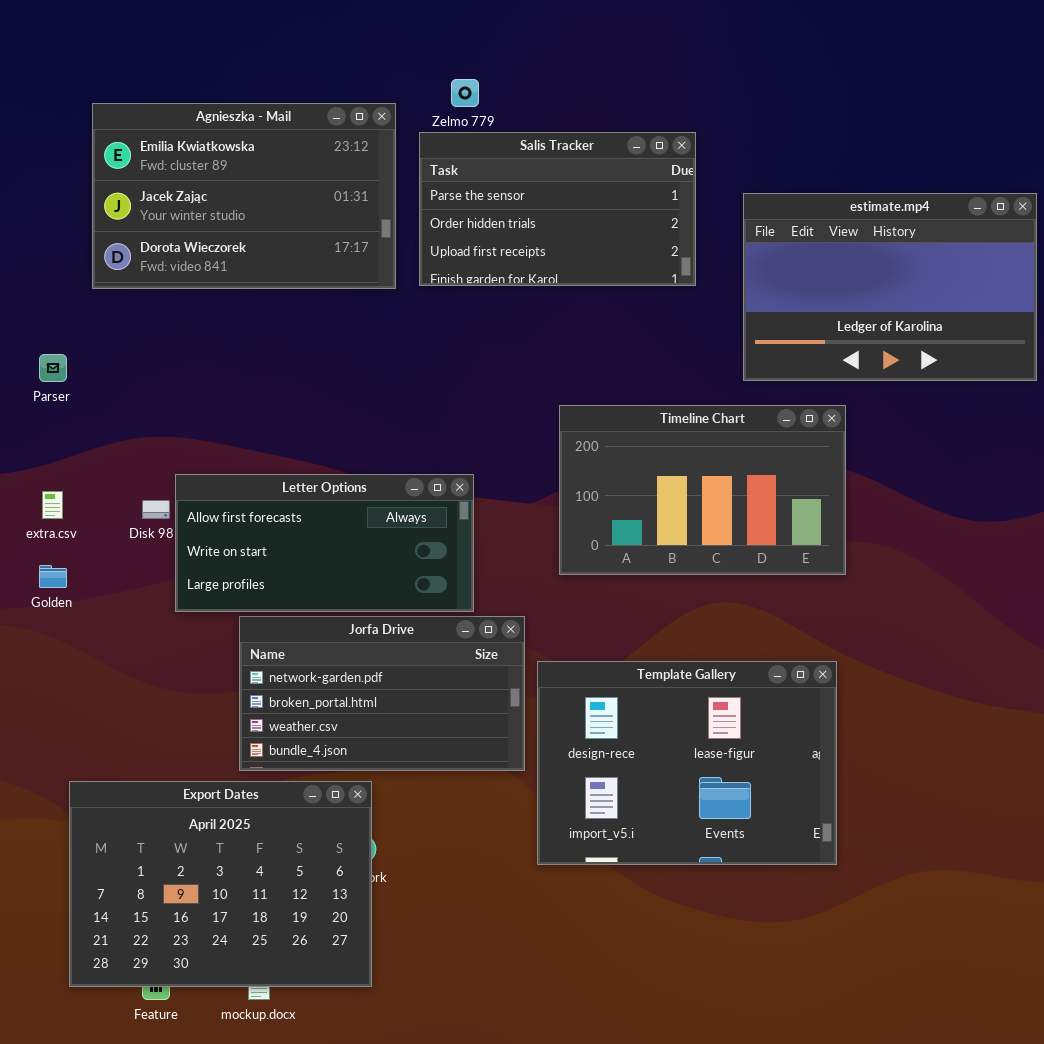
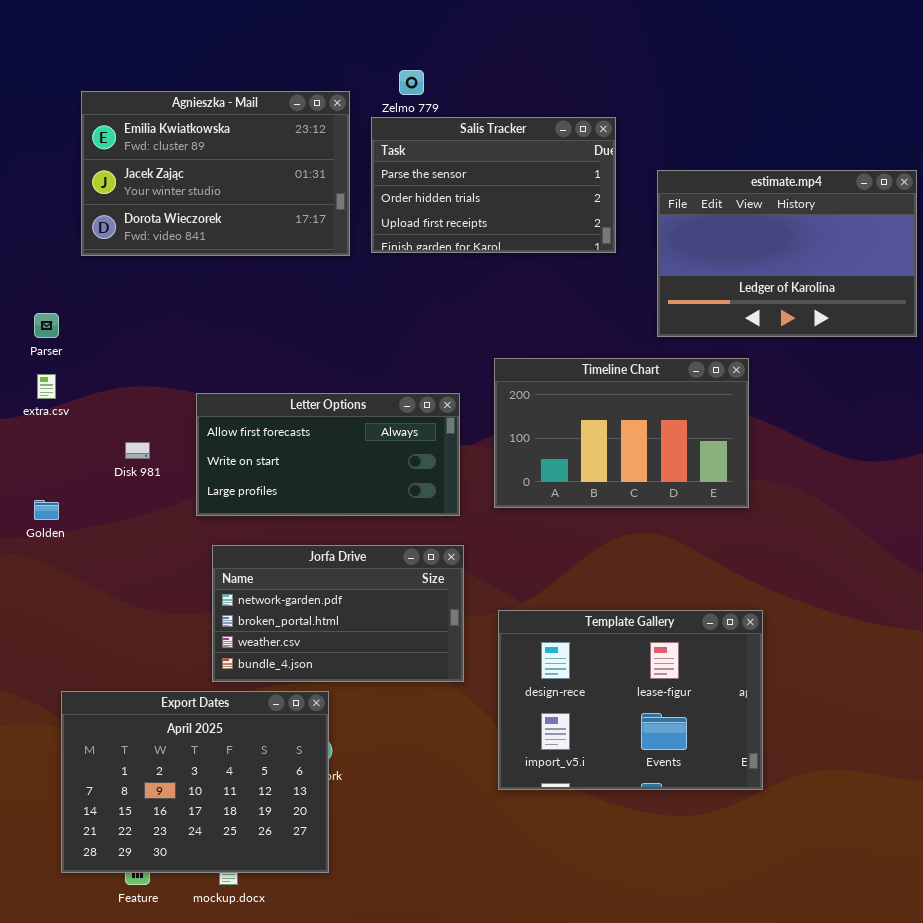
Letter Options: [175,474,474,612] -> [196,393,460,516], moved
extra.csv: [42,491,63,519] -> [37,374,56,399], moved
Template Gallery: [537,661,837,865] -> [498,610,763,790], moved

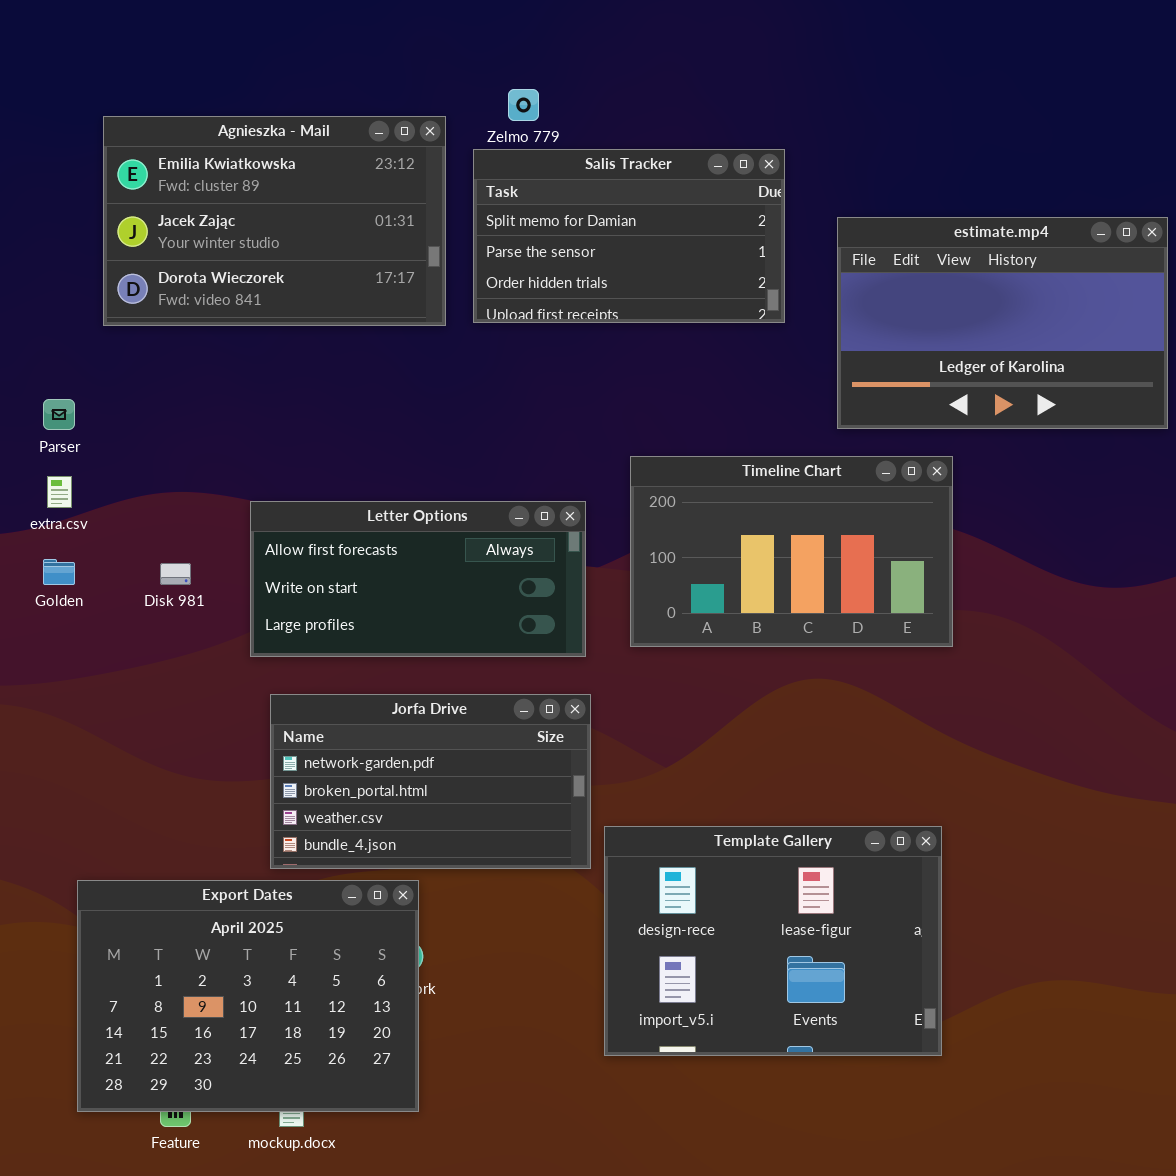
Salis Tracker: [371,117,616,253] -> [473,149,785,323], scrolled up 1 row
Golden: [34,500,59,520] -> [43,559,75,585], moved
Template Gallery: [498,610,763,790] -> [604,826,942,1056], moved

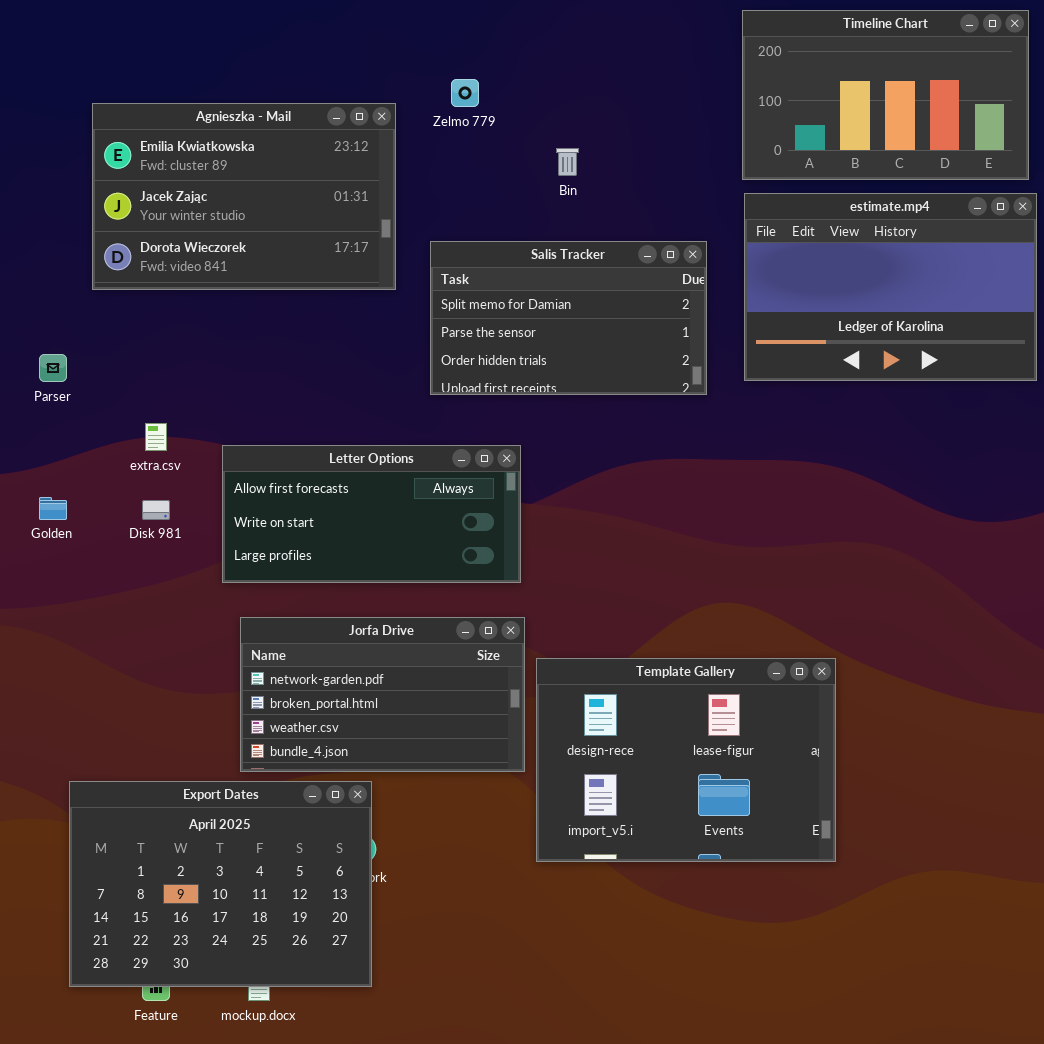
Salis Tracker: [473,149,785,323] -> [430,241,707,395], moved
Timeline Chart: [630,456,953,647] -> [742,10,1029,180], moved
extra.csv: [47,476,72,508] -> [145,423,167,451], moved
Template Gallery: [604,826,942,1056] -> [536,658,836,862], moved

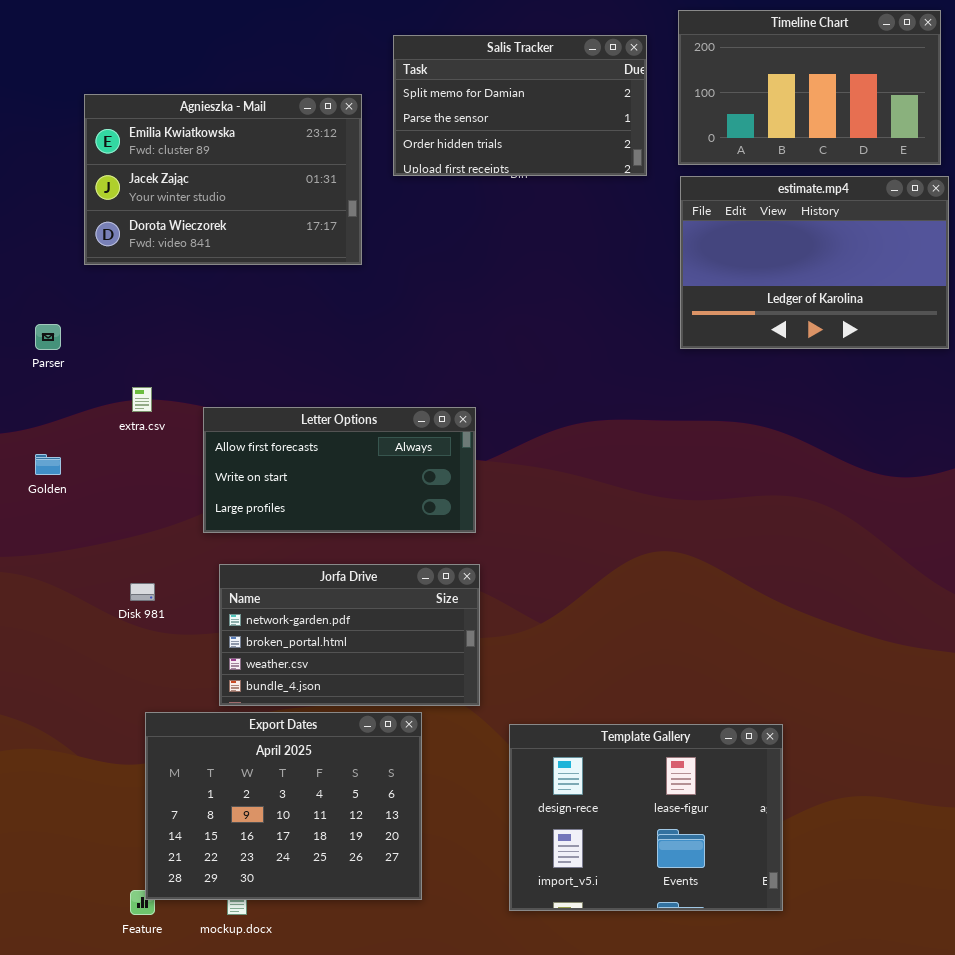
Salis Tracker: [430,241,707,395] -> [393,35,647,176], moved
Disk 981: [142,500,170,520] -> [130,583,155,601], moved
Template Gallery: [536,658,836,862] -> [509,724,783,911], moved
Export Dates: [69,781,372,987] -> [145,712,422,900], moved

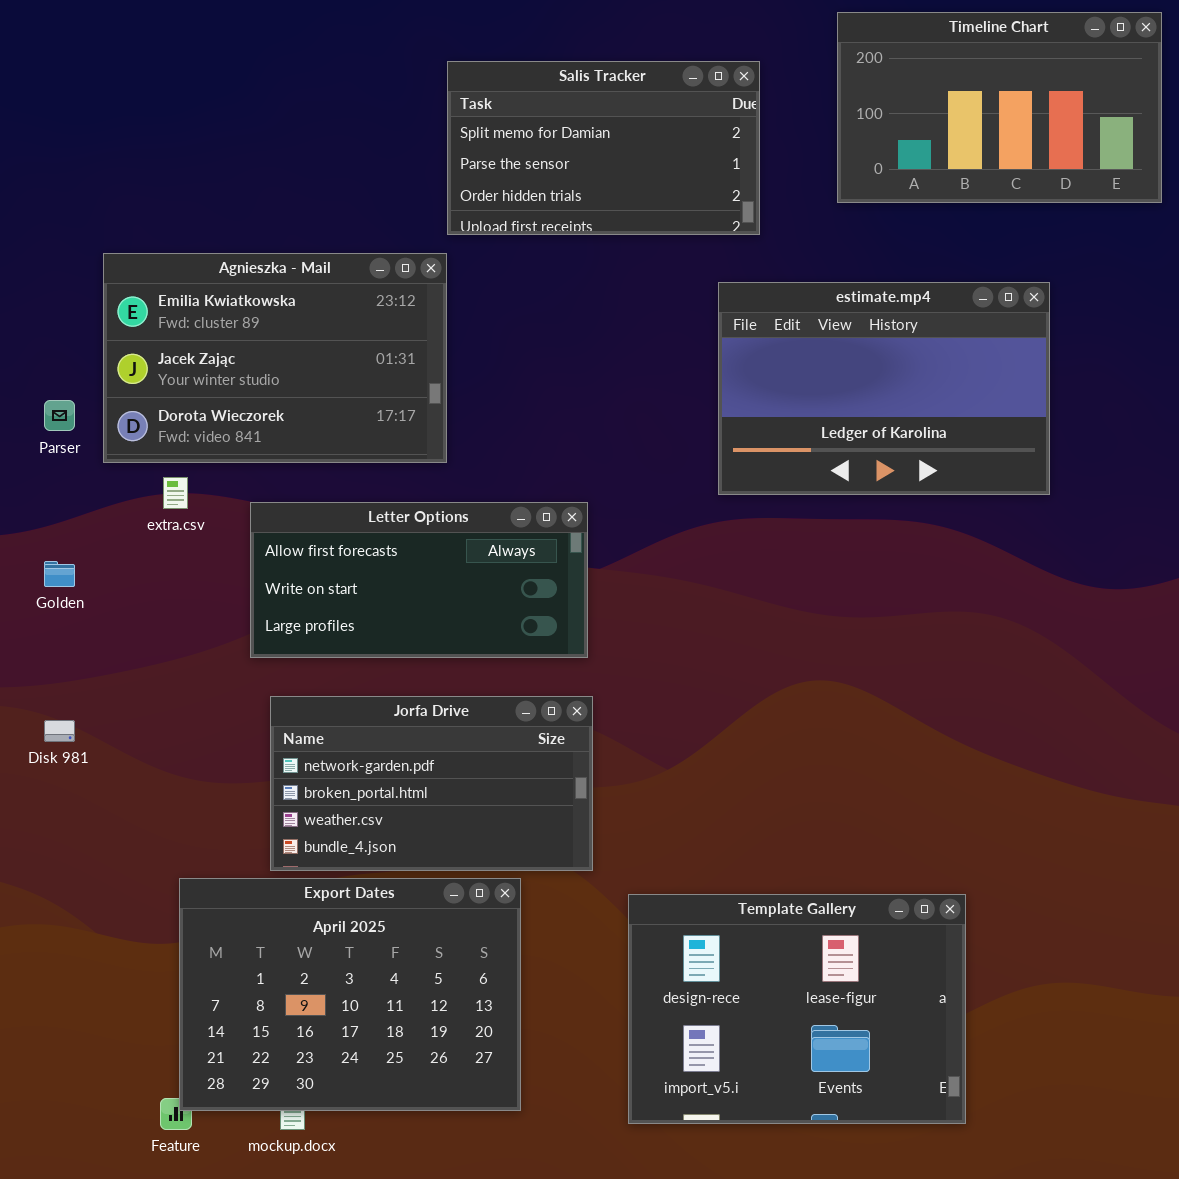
Salis Tracker: [393,35,647,176] -> [447,61,760,235], moved
Agnieszka - Mail: [84,94,362,265] -> [103,253,447,463], moved
estimate.mp4: [680,176,949,349] -> [718,282,1050,495], moved
Disk 981: [130,583,155,601] -> [44,720,75,742], moved

